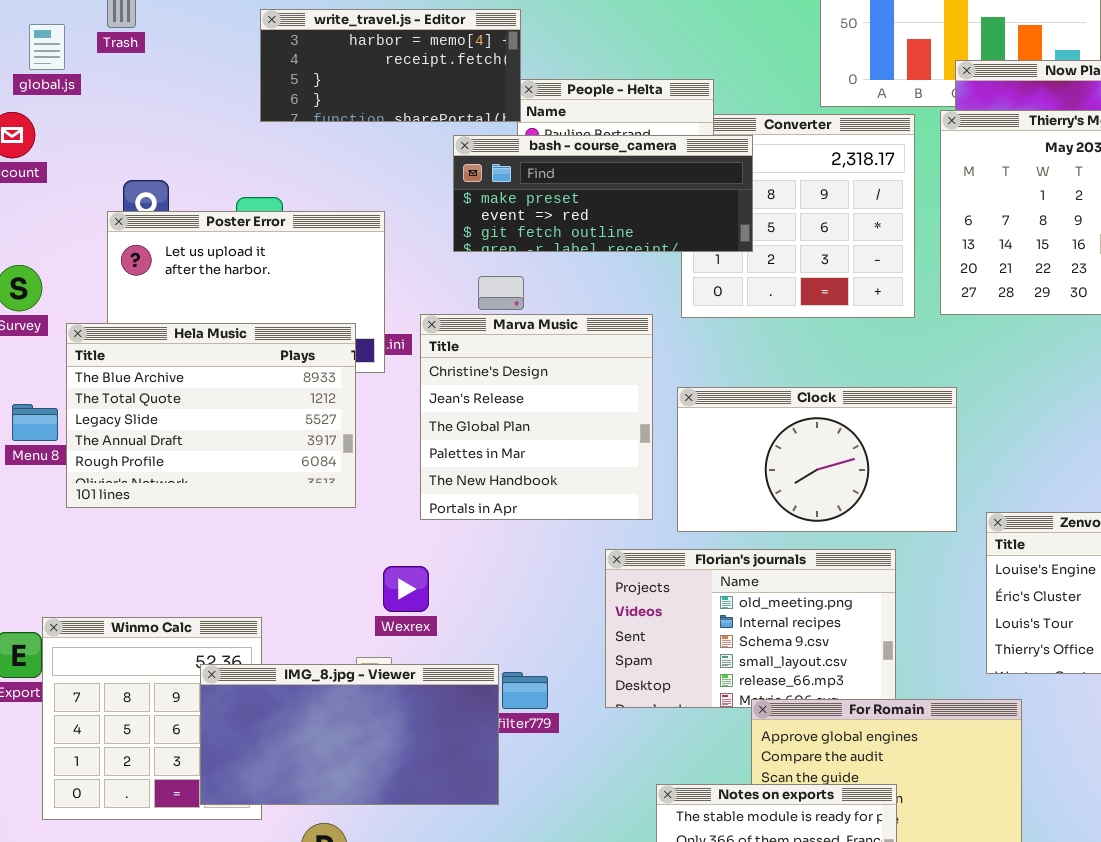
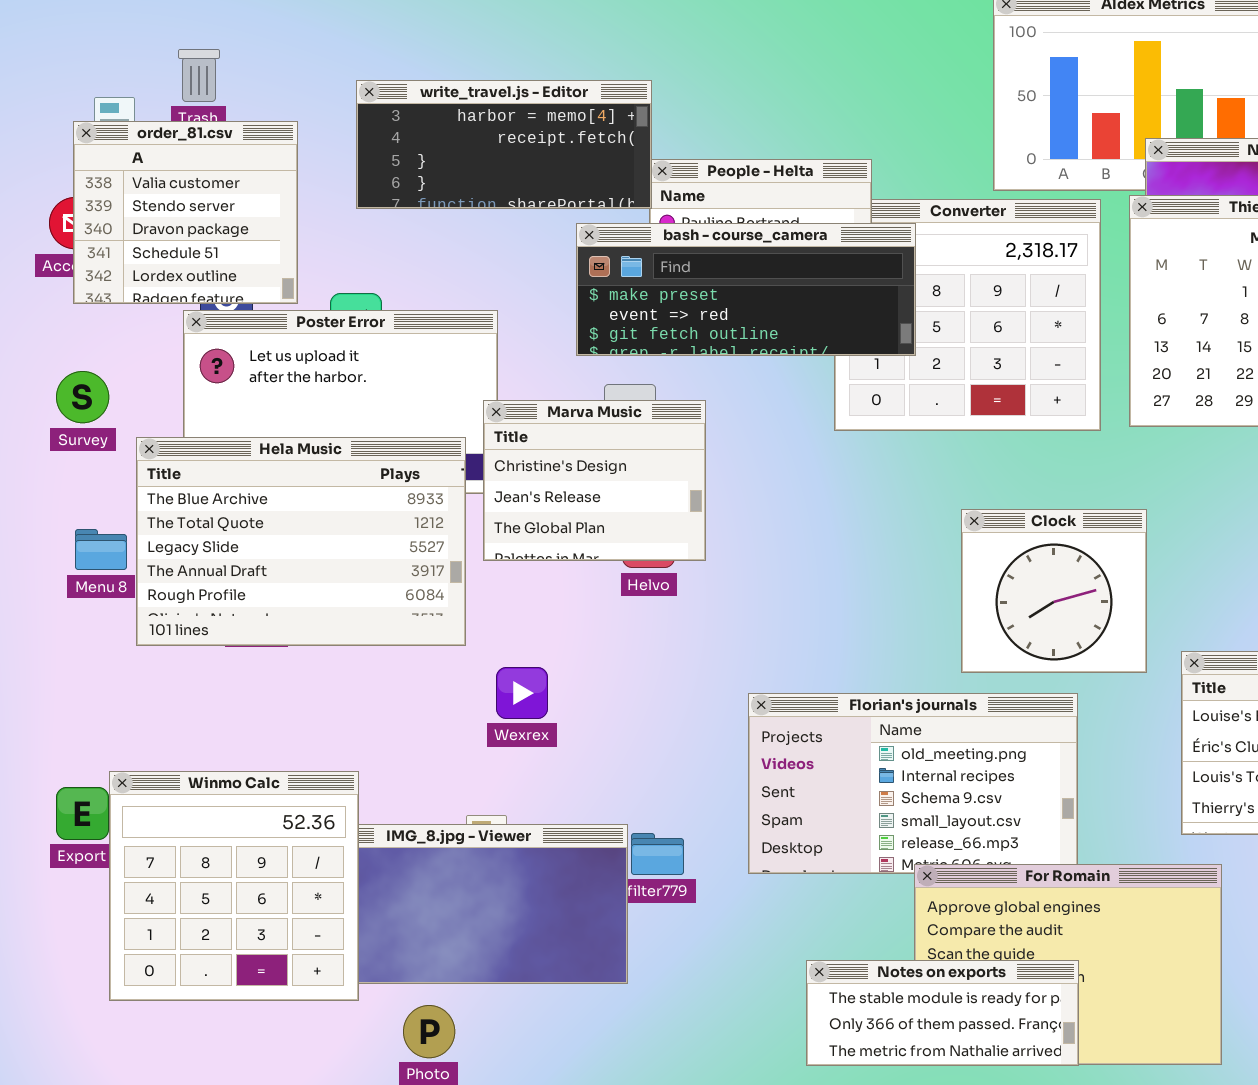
order_81.csv: none -> [73,121,298,304], opened
Marva Music: [420,314,653,520] -> [483,400,706,561], moved, resized
Clock: [677,387,957,532] -> [961,509,1147,673], resized
Wexrex: [383,566,429,612] -> [496,667,548,719], moved
Winmo Calc: [42,617,262,820] -> [109,771,359,1001], raised

